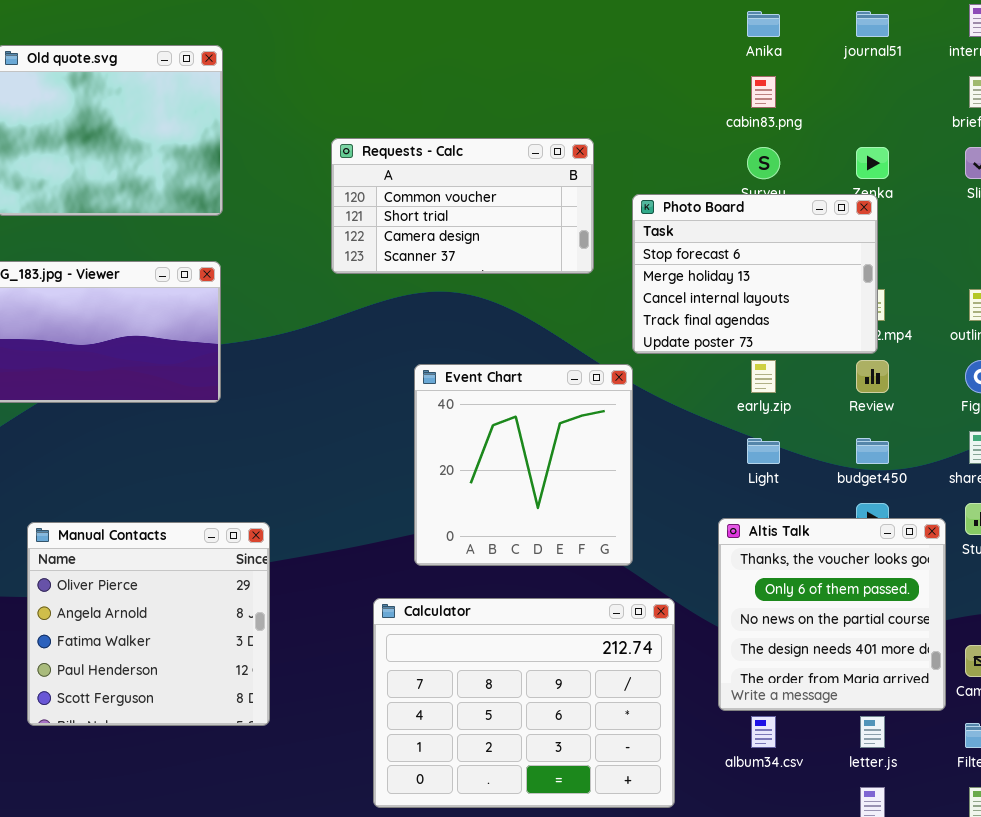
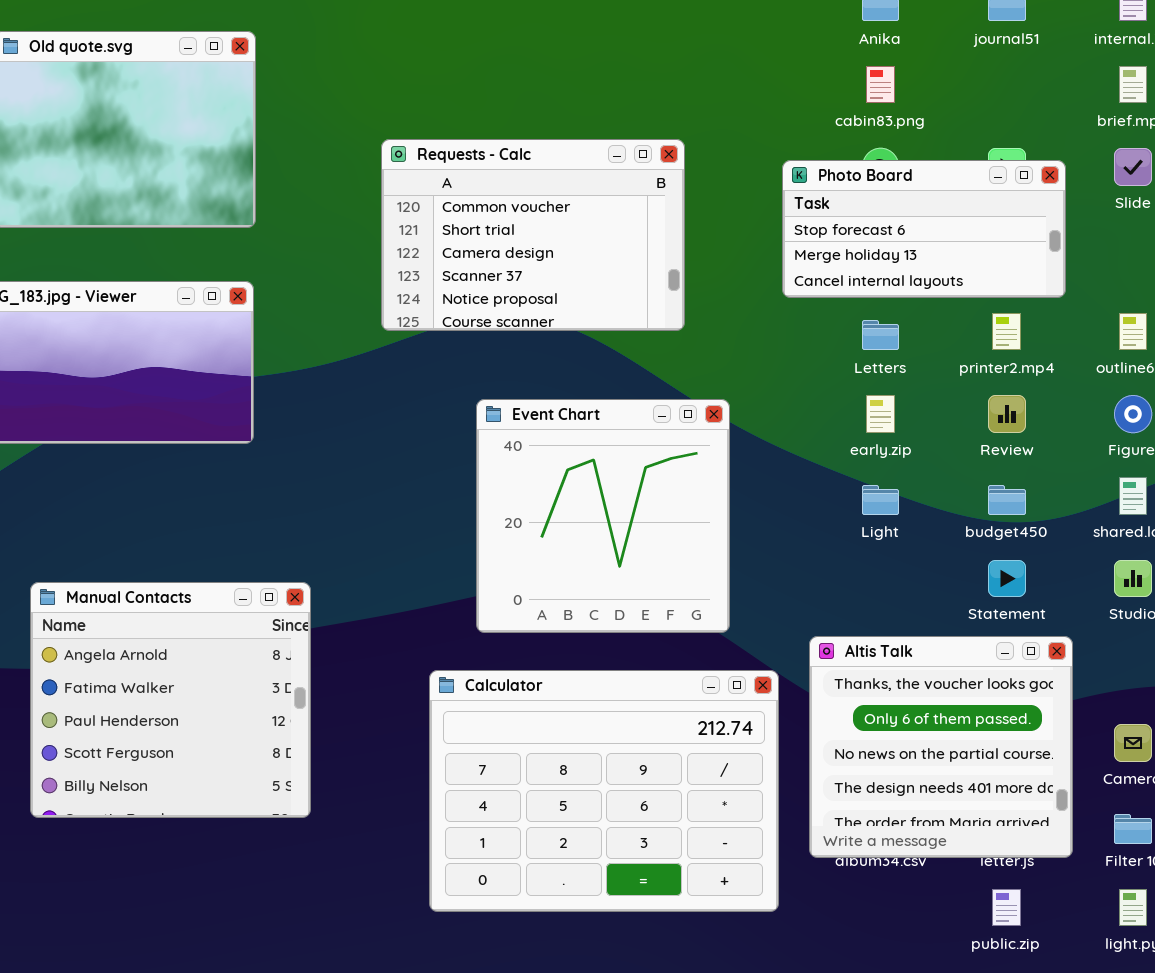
Requests - Calc: [331,138,594,274] -> [381,139,685,331], resized
Photo Board: [632,194,878,354] -> [782,160,1066,298], moved, resized
Altis Talk: [718,518,946,711] -> [809,636,1073,858], moved
Manual Contacts: [27,522,270,726] -> [30,582,311,818], scrolled down 1 row

